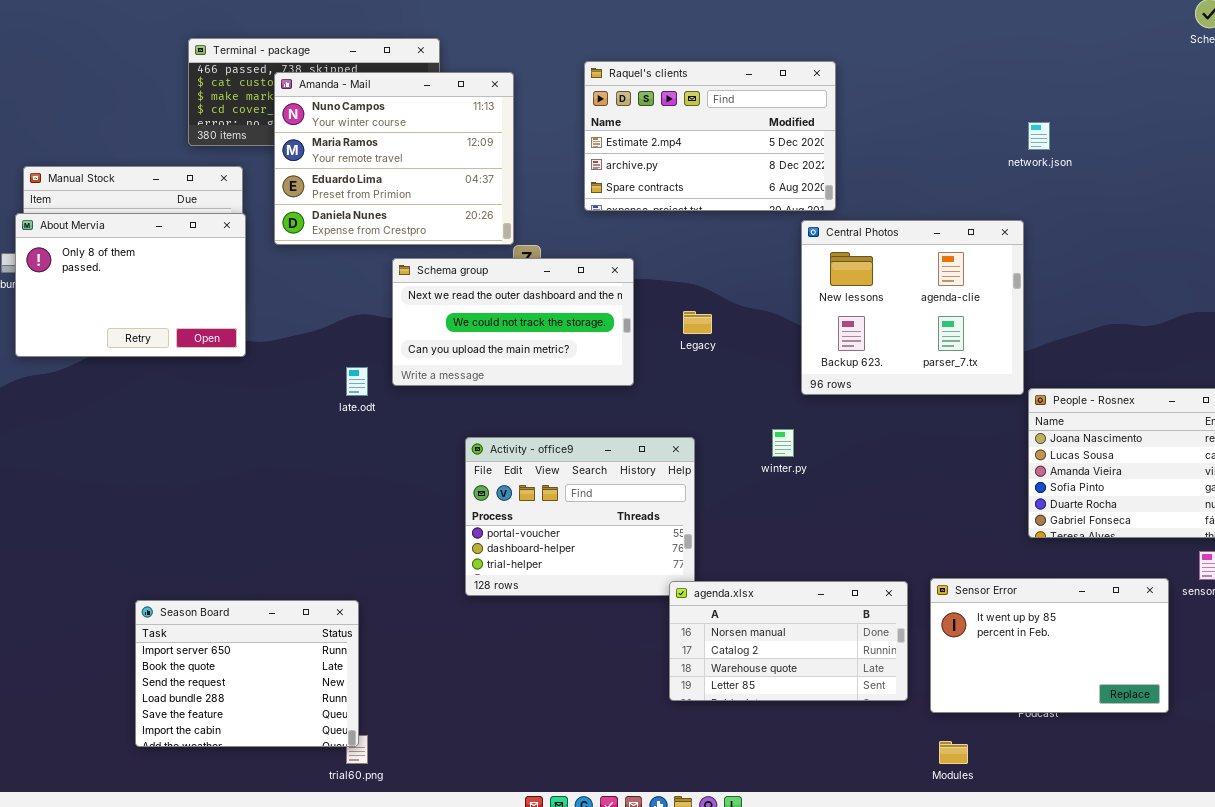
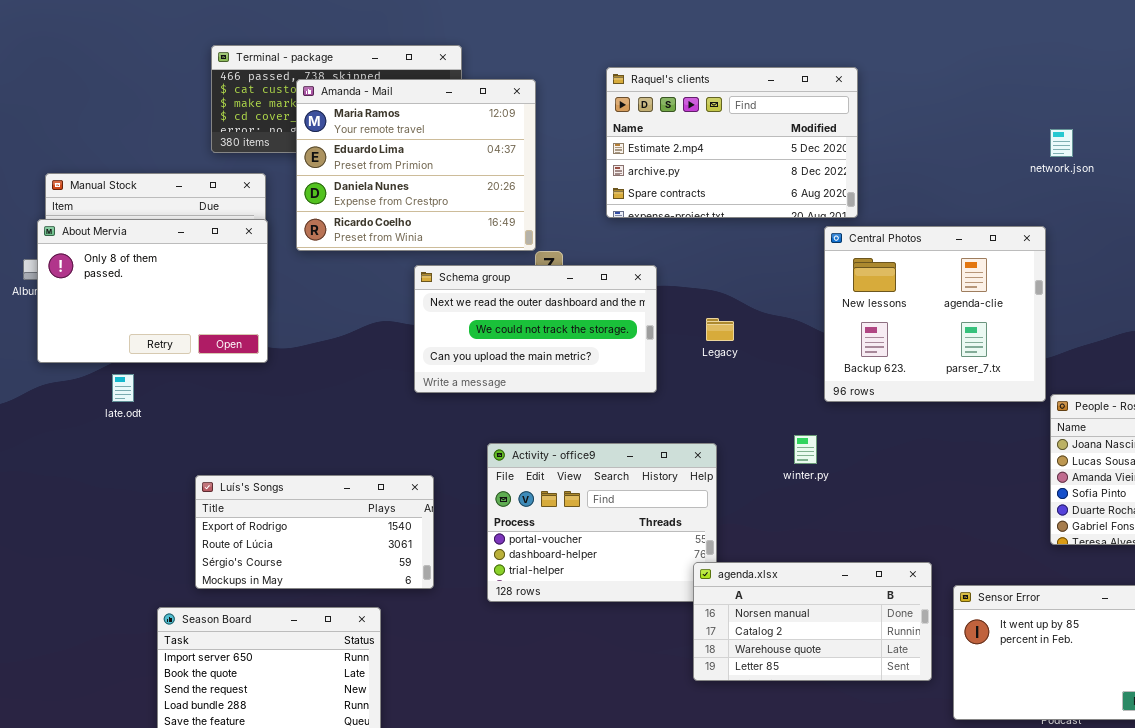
Amanda - Mail: [274,72,514,245] -> [296,79,536,251], scrolled down 1 row
late.odt: [346,367,368,396] -> [112,374,134,402], moved
Luís's Songs: none -> [195,475,434,589], opened
agenda.xlsx: [669,581,908,701] -> [693,562,932,681], moved

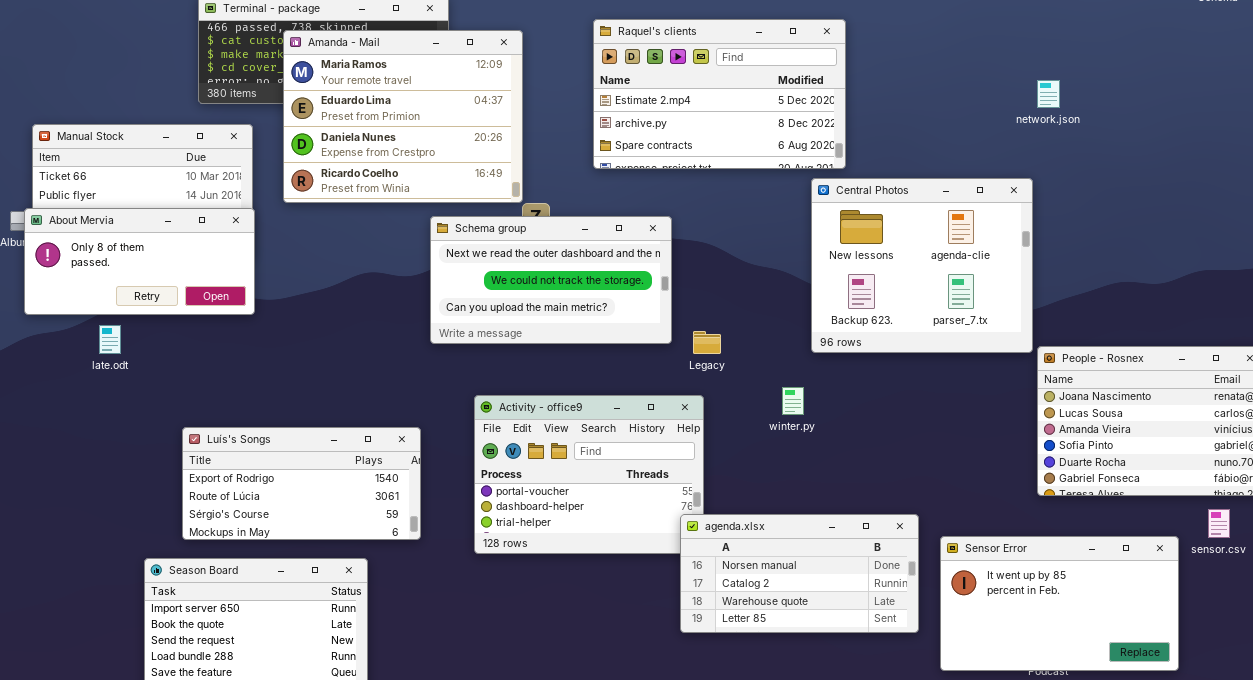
About Mervia: [37,219,268,363] -> [24,208,255,315], resized
Schema group: [414,265,657,393] -> [430,216,672,344], moved
Legacy: [706,318,734,341] -> [693,331,721,354], moved

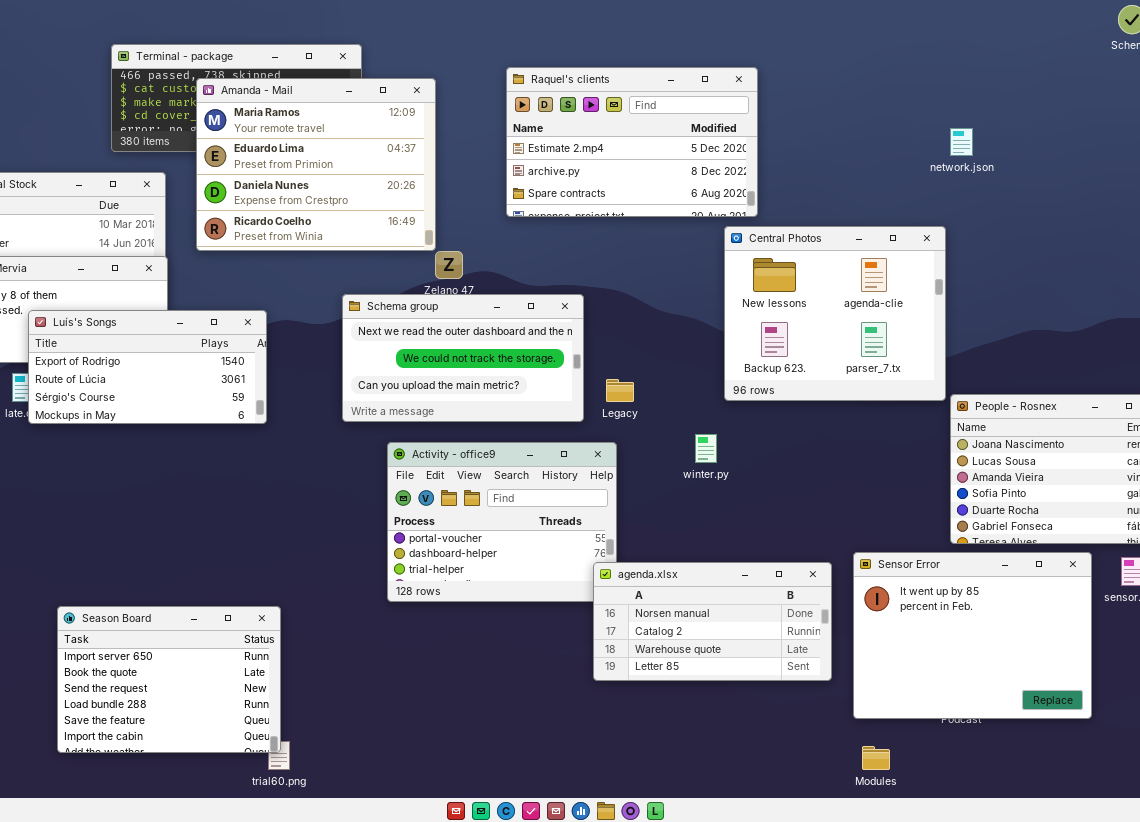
Schema group: [430,216,672,344] -> [342,294,584,422], moved
Luís's Songs: [182,427,421,540] -> [28,310,267,424], moved
Sensor Error: [940,536,1179,671] -> [853,552,1092,719], resized

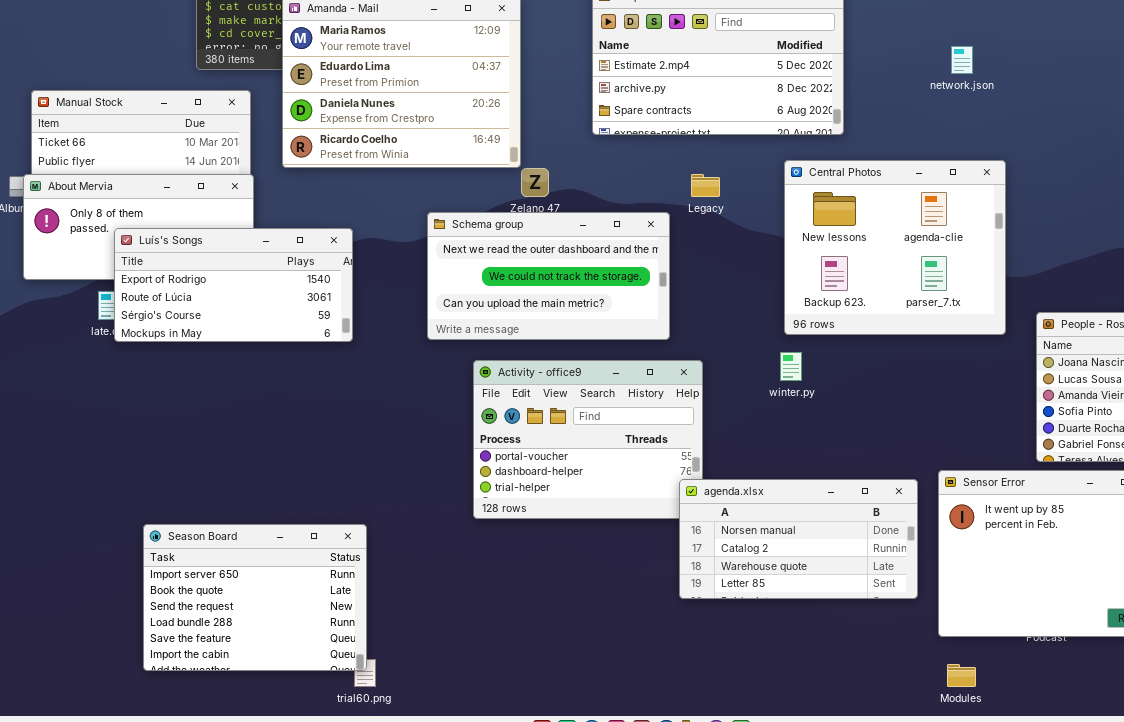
network.json: [950,128,973,156] -> [951,46,973,74], moved
Central Photos: [724,226,946,401] -> [784,160,1006,335], moved
Legacy: [606,379,634,402] -> [691,174,720,197], moved

